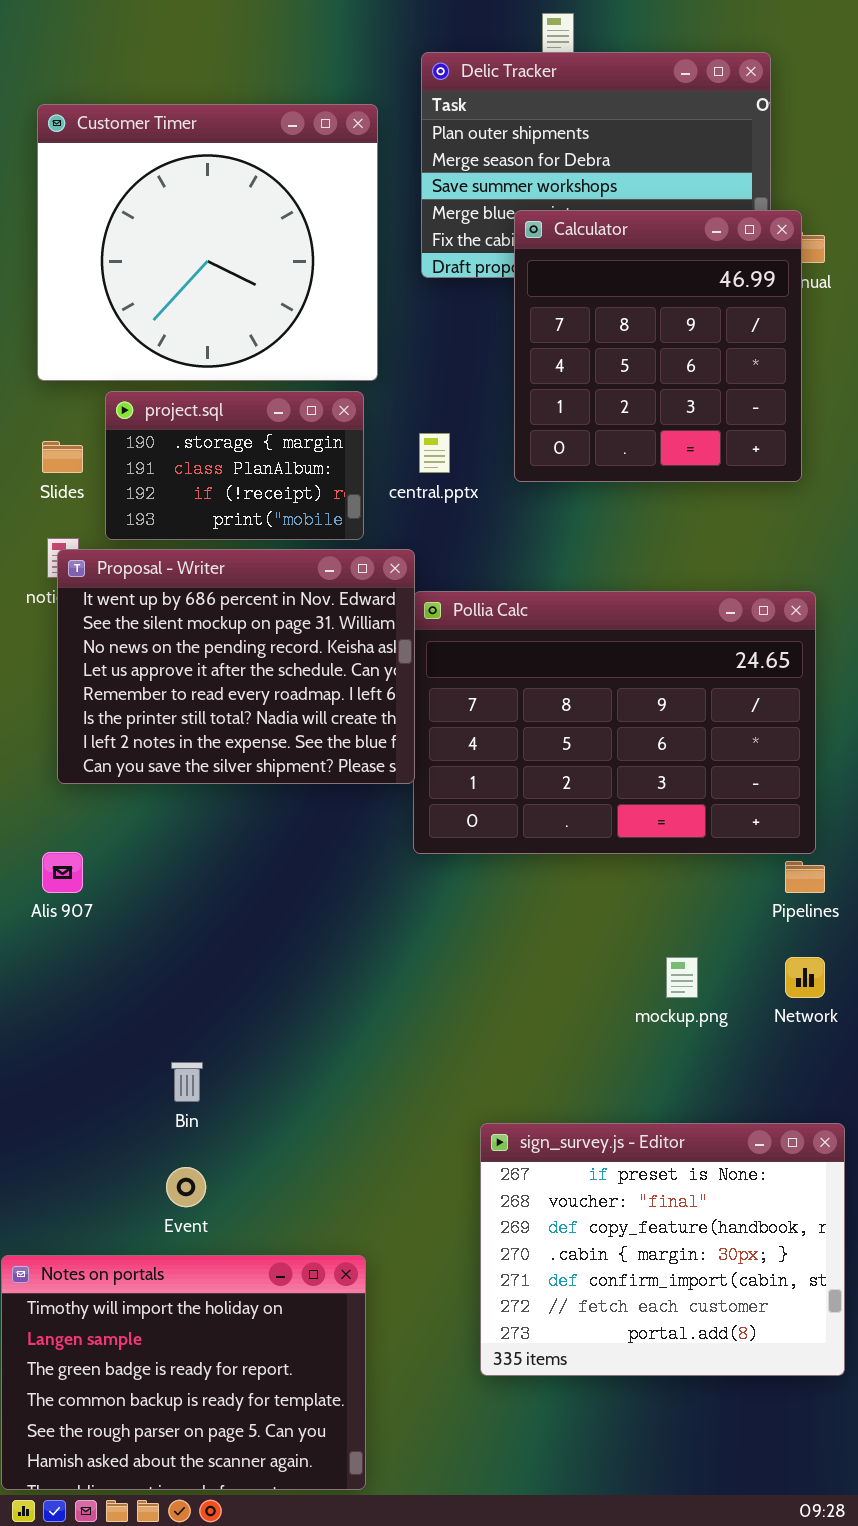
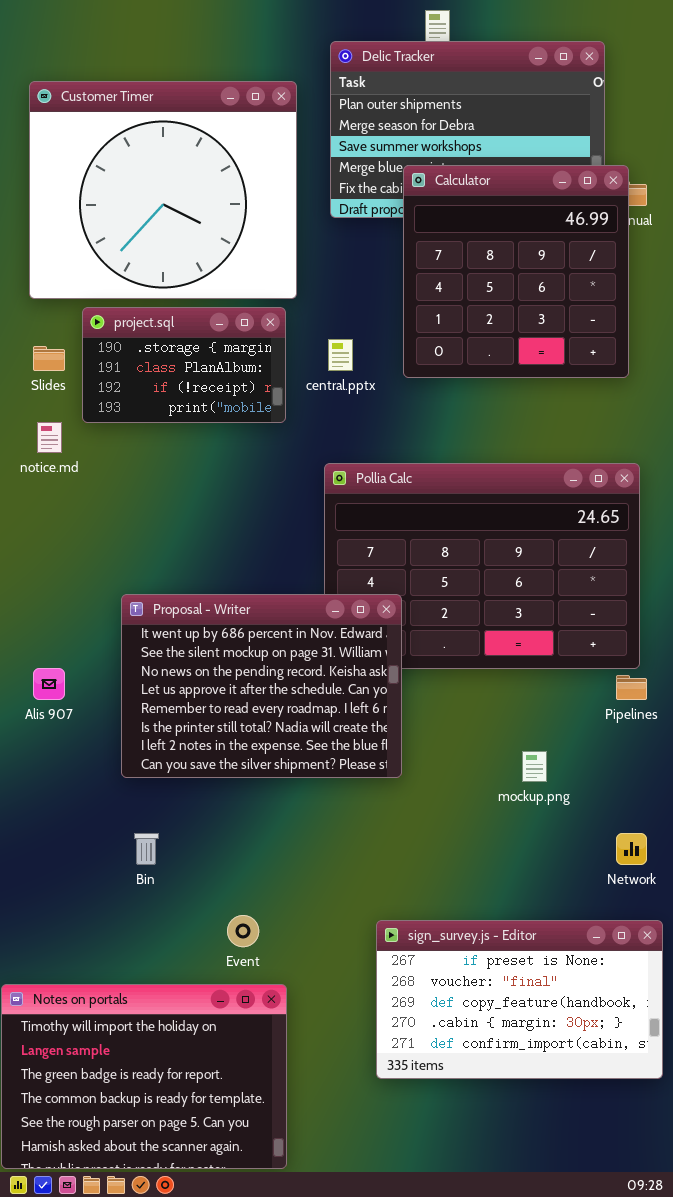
Proposal - Writer: [57,549,415,784] -> [121,594,402,778], moved
Network: [785,957,825,998] -> [616,833,647,865], moved
sign_survey.js - Editor: [480,1123,845,1376] -> [376,920,663,1079], resized
Event: [166,1167,206,1207] -> [227,915,259,947], moved

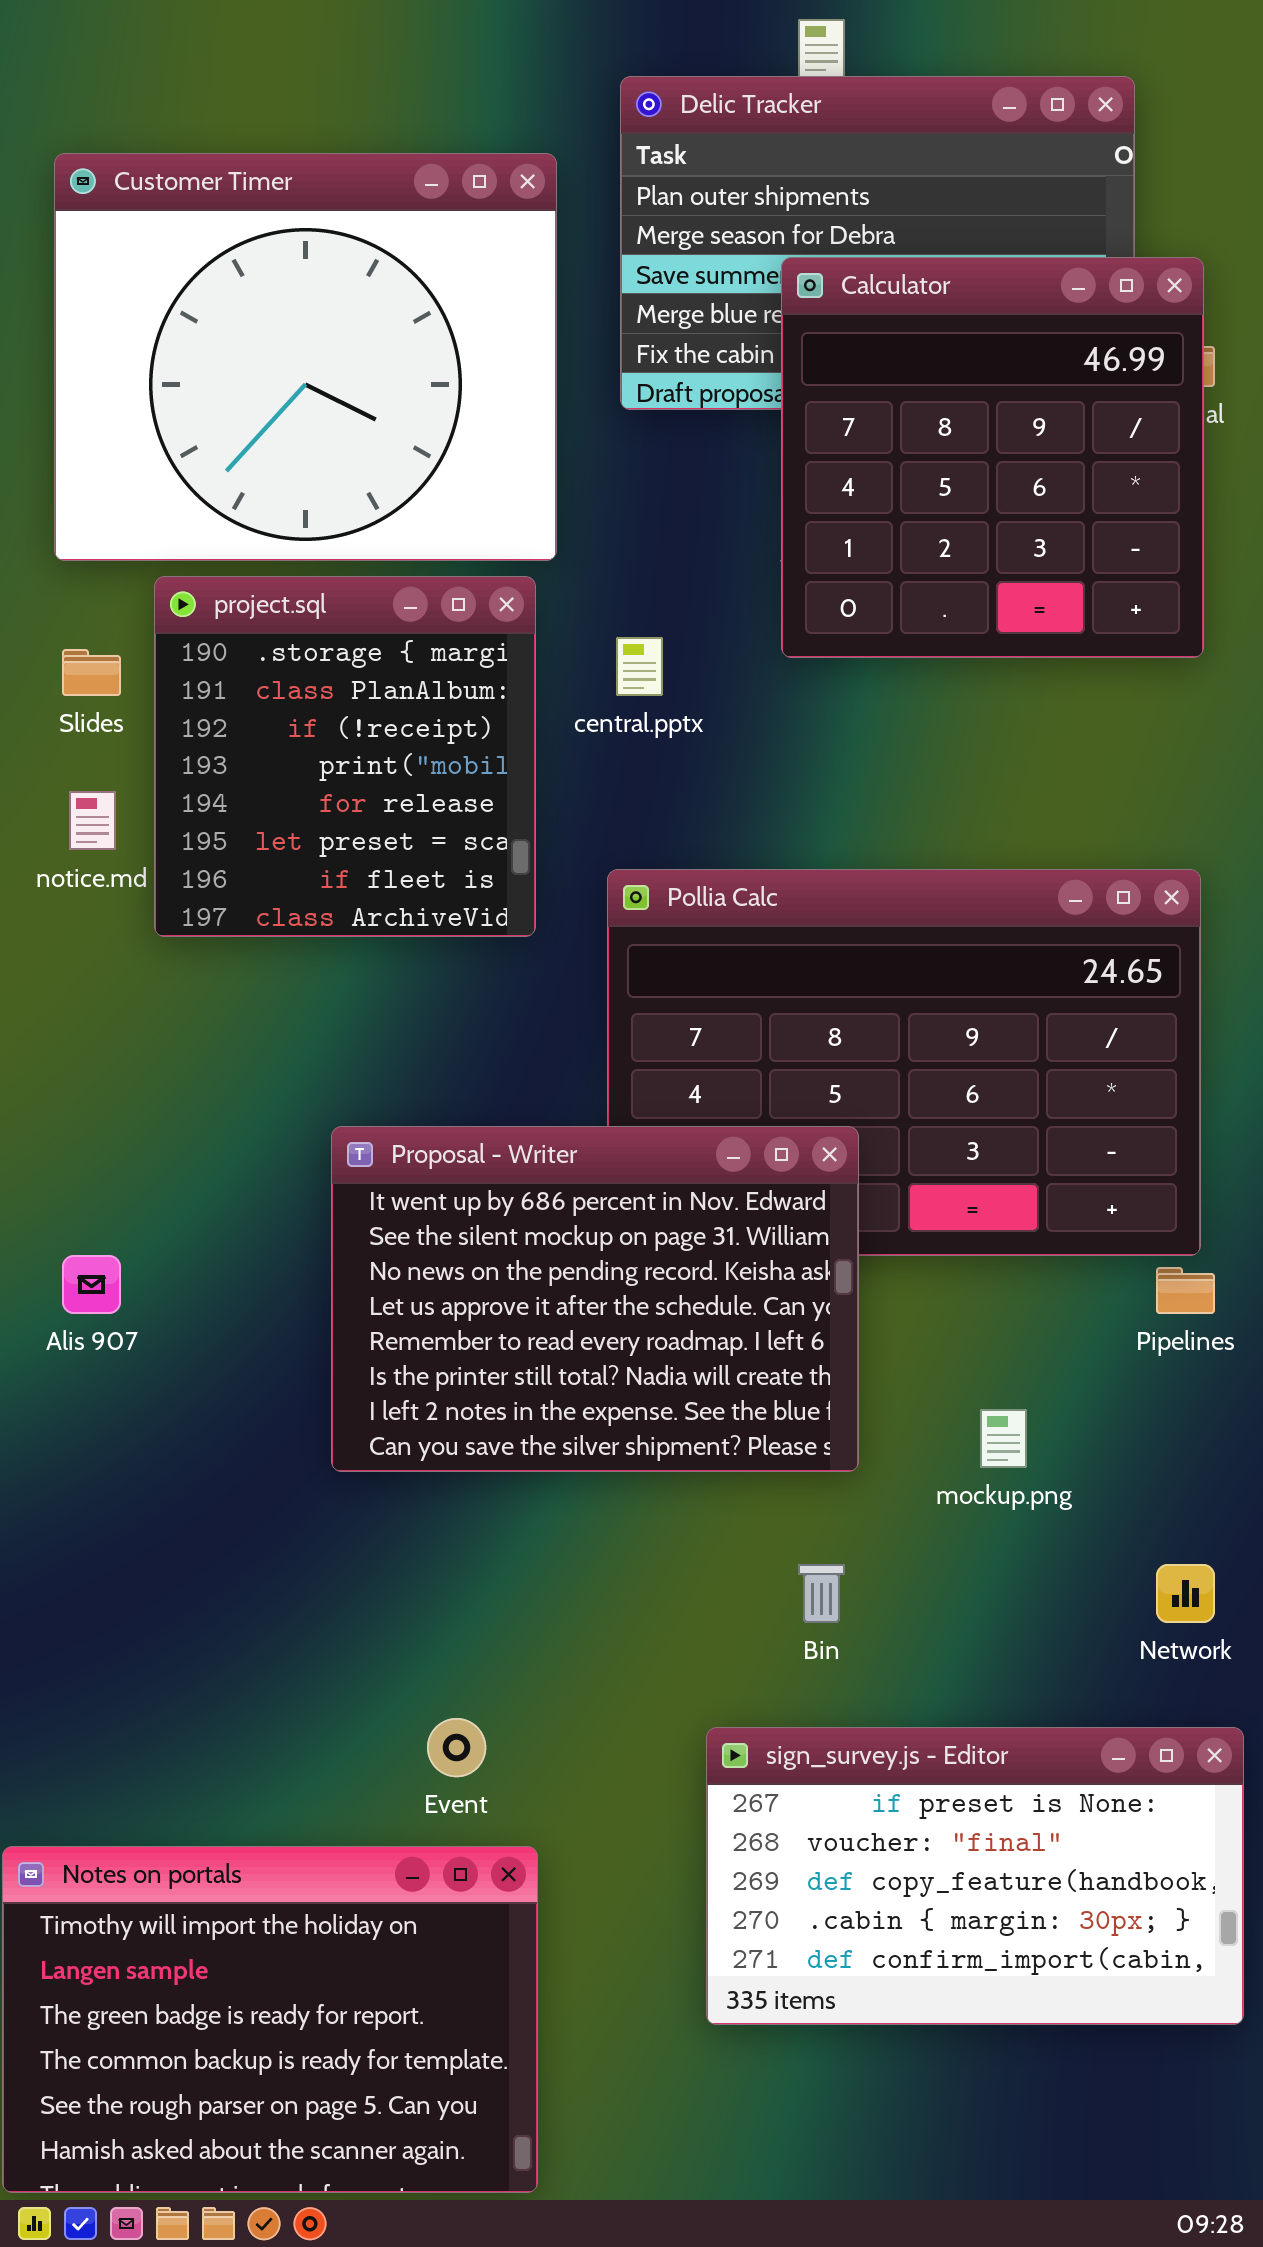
Calculator: [403,165,629,378] -> [781,257,1204,658], moved
project.sql: [82,307,286,423] -> [154,576,536,937], resized
Proposal - Writer: [121,594,402,778] -> [331,1126,859,1472], moved
Bin: [134,833,159,865] -> [798,1564,845,1623], moved

